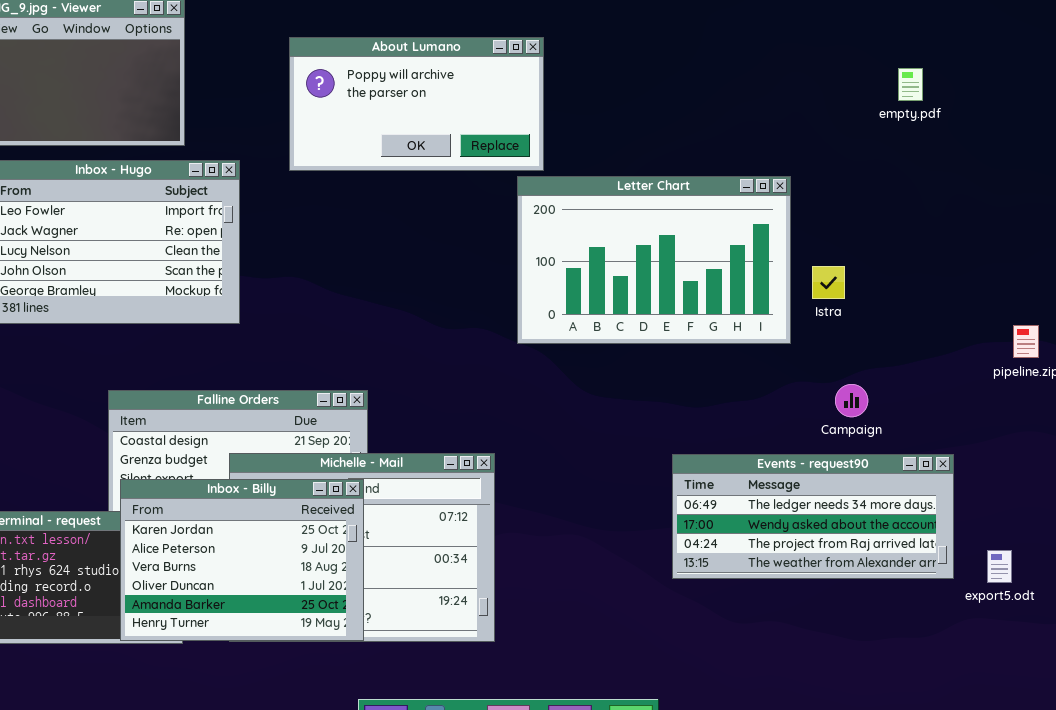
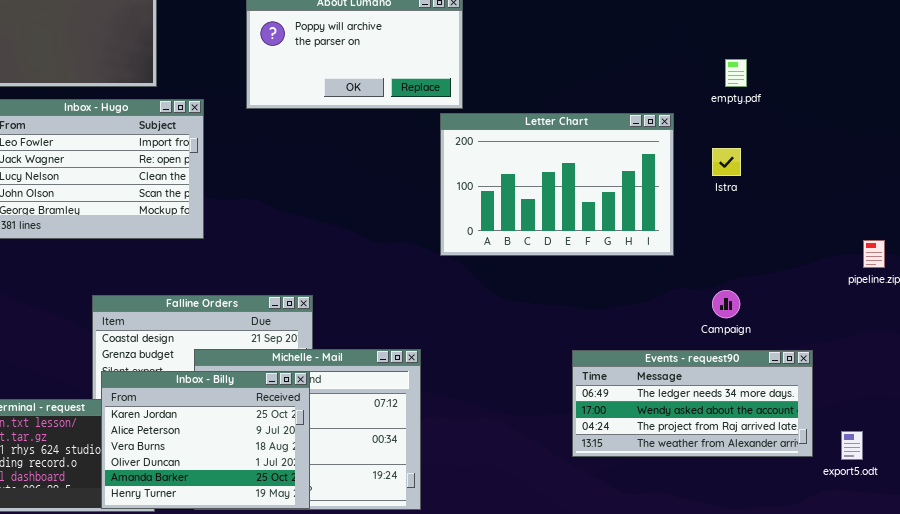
empty.pdf: [898,68,923,101] -> [725,59,747,87], moved
Istra: [812,266,845,299] -> [712,148,741,176], moved

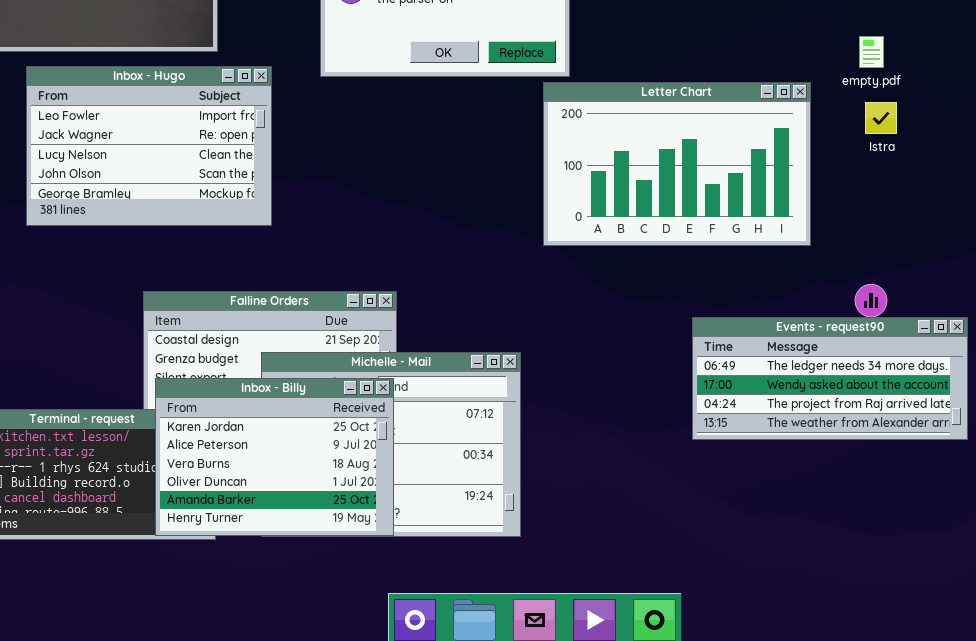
empty.pdf: [725,59,747,87] -> [859,36,884,68], moved
Istra: [712,148,741,176] -> [865,102,897,134], moved
Events - request90: [572,350,813,457] -> [692,317,968,440], moved

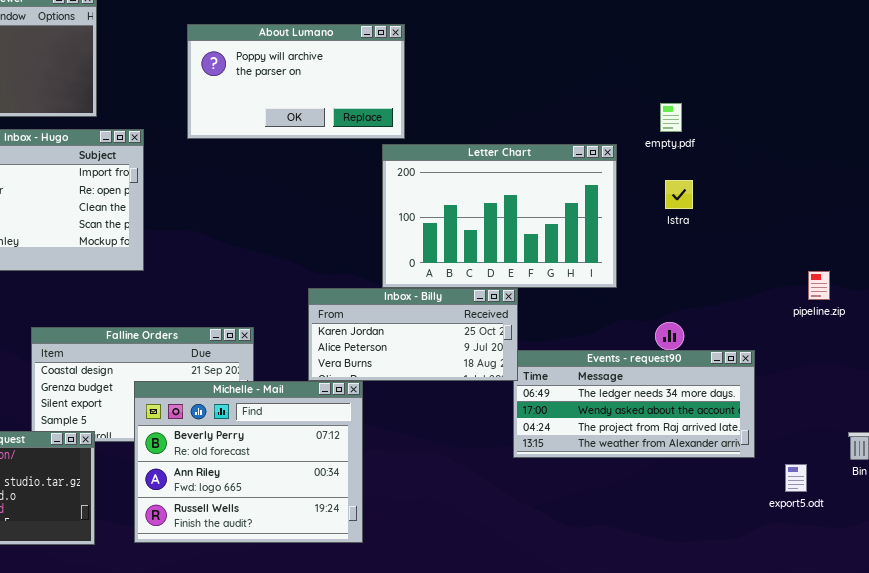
Istra: [865,102,897,134] -> [665,180,693,209], moved
Inbox - Billy: [155,378,394,536] -> [308,288,518,381], moved, resized

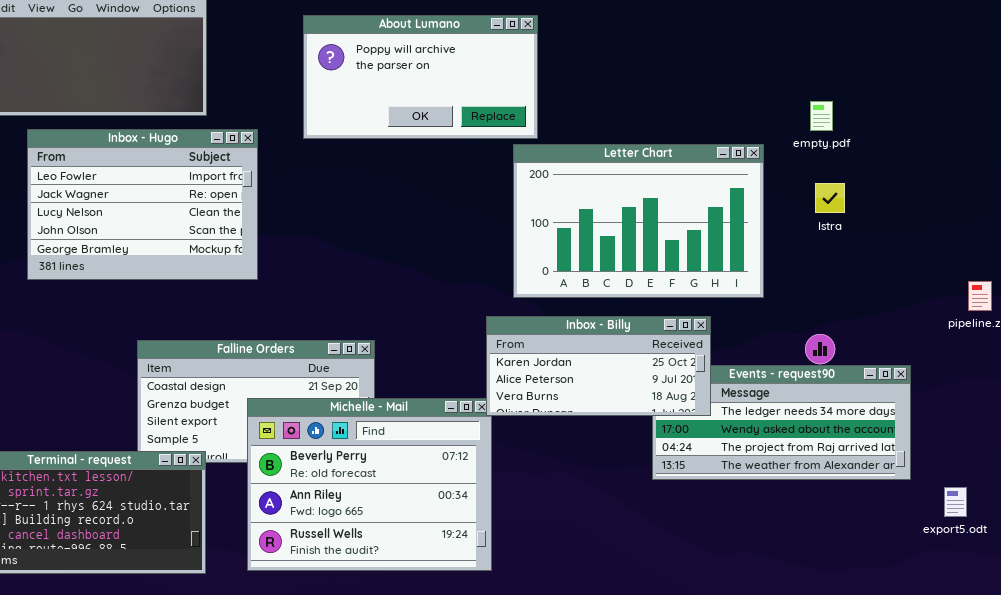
Inbox - Billy: [308,288,518,381] -> [486,316,711,416], moved

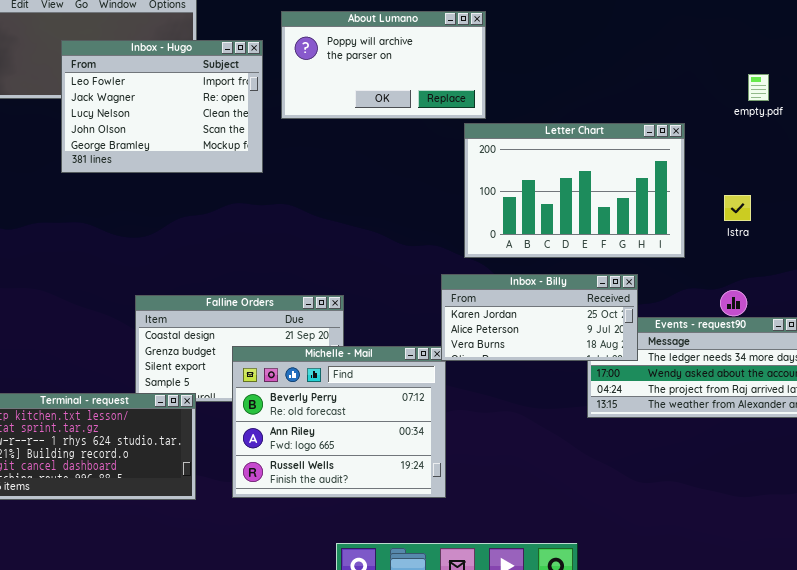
empty.pdf: [810,101,833,131] -> [748,74,769,101], moved
Inbox - Hugo: [27,129,258,280] -> [61,40,263,173], moved
Istra: [815,183,845,213] -> [724,195,751,221], moved

